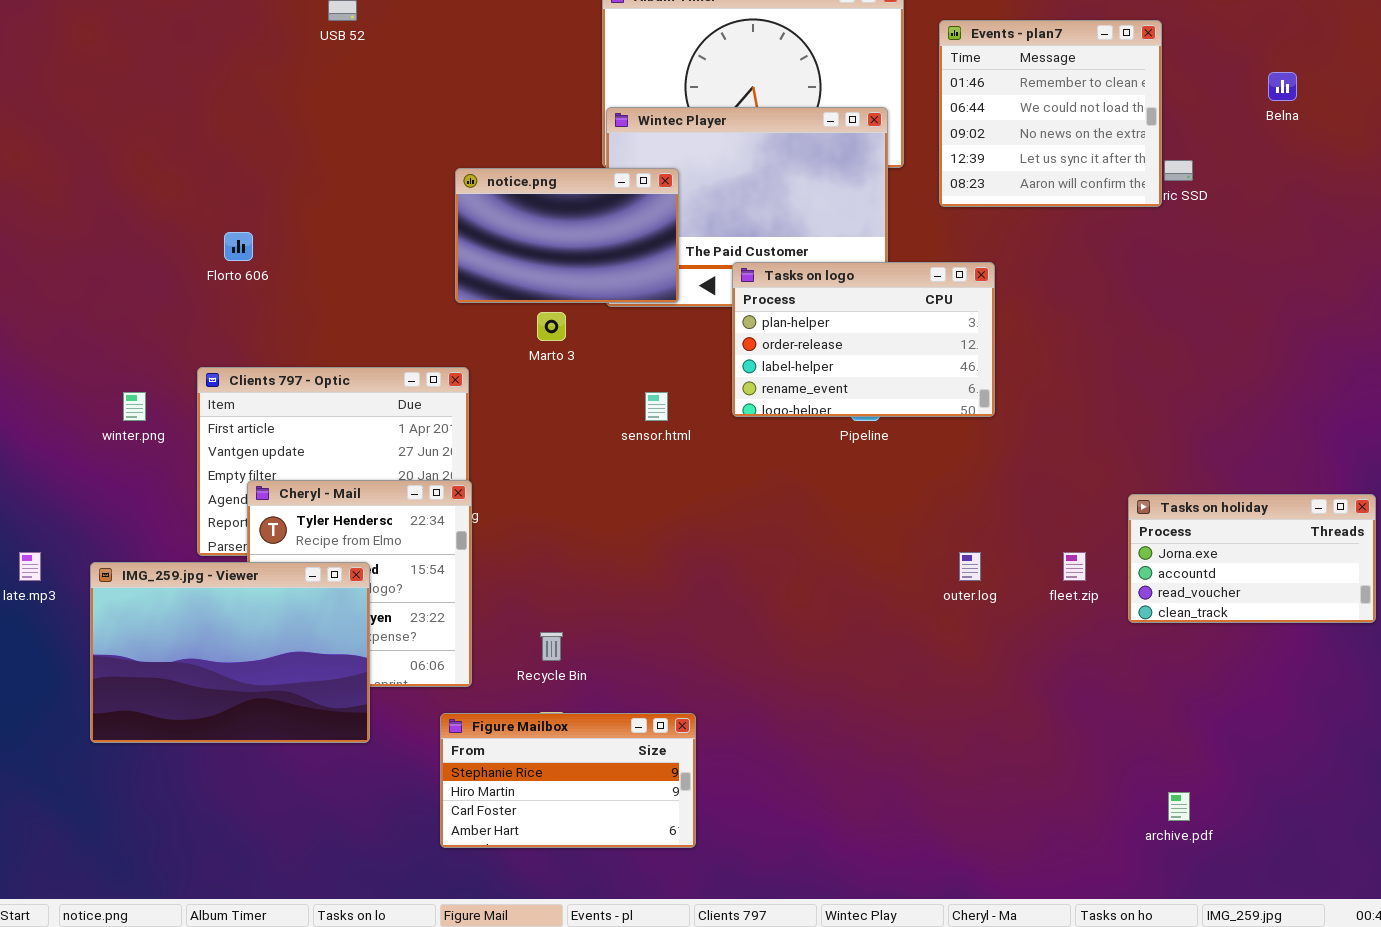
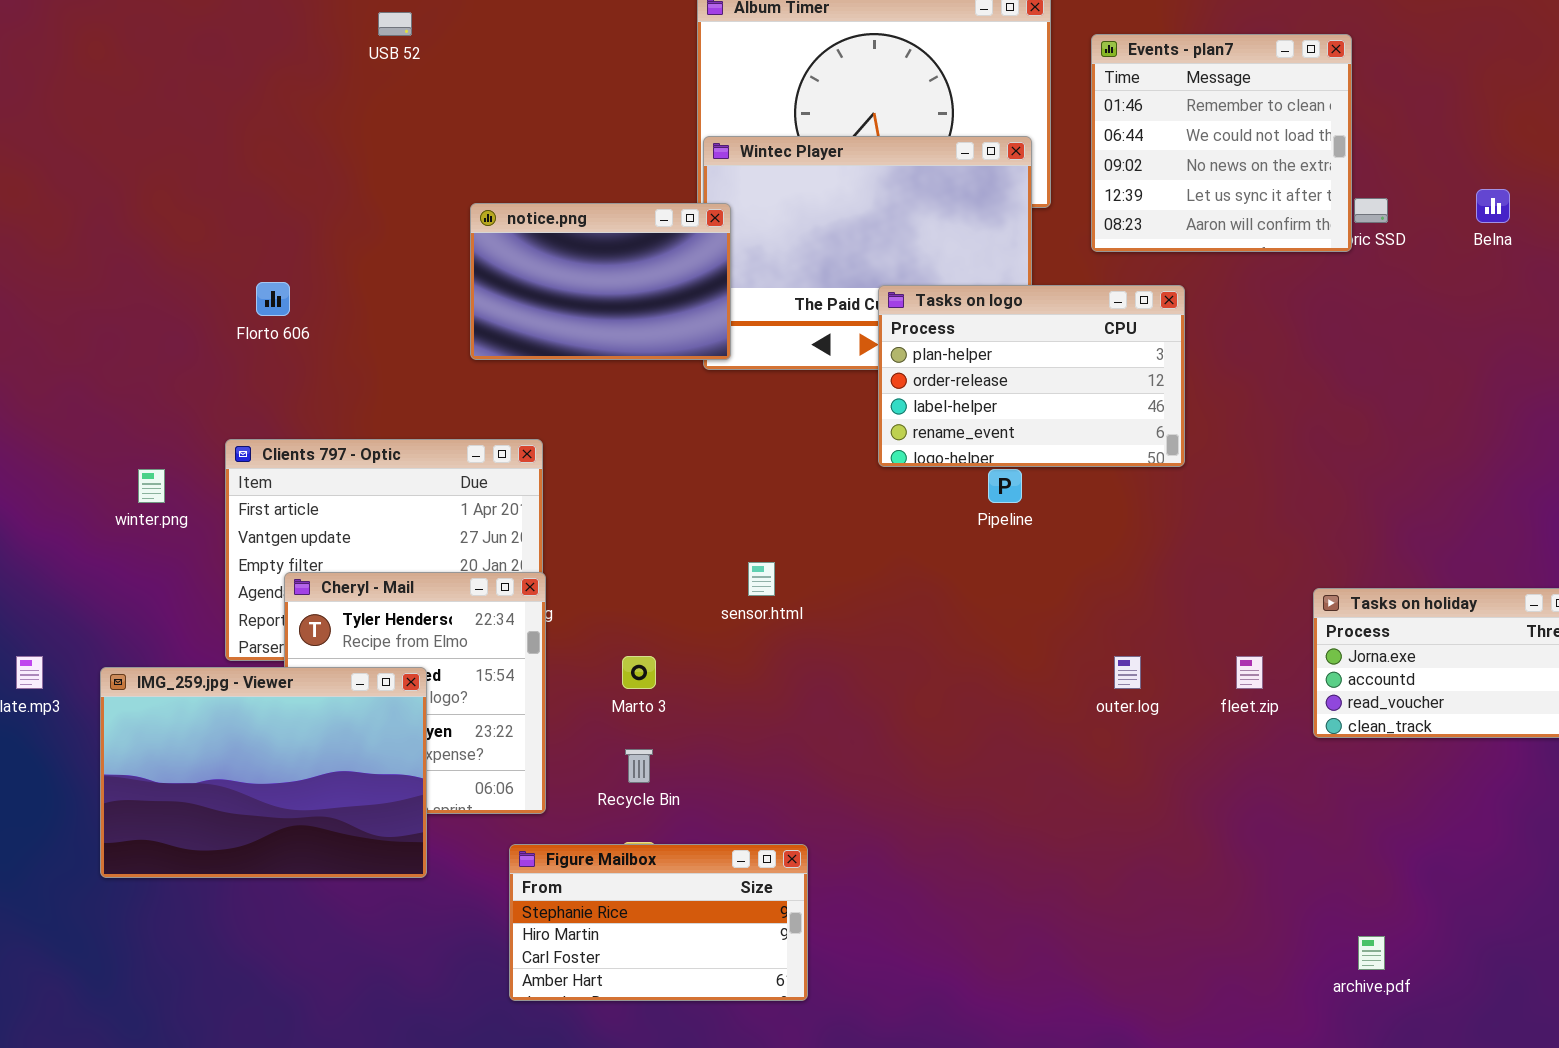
Belna: [1268,72,1297,101] -> [1476,189,1510,223], moved
notice.png: [455,168,679,303] -> [470,203,731,360], moved
Tasks on logo: [732,262,995,417] -> [878,285,1185,467], moved
Marto 3: [537,312,566,341] -> [622,656,656,689], moved
sensor.html: [645,392,668,421] -> [748,562,775,596], moved

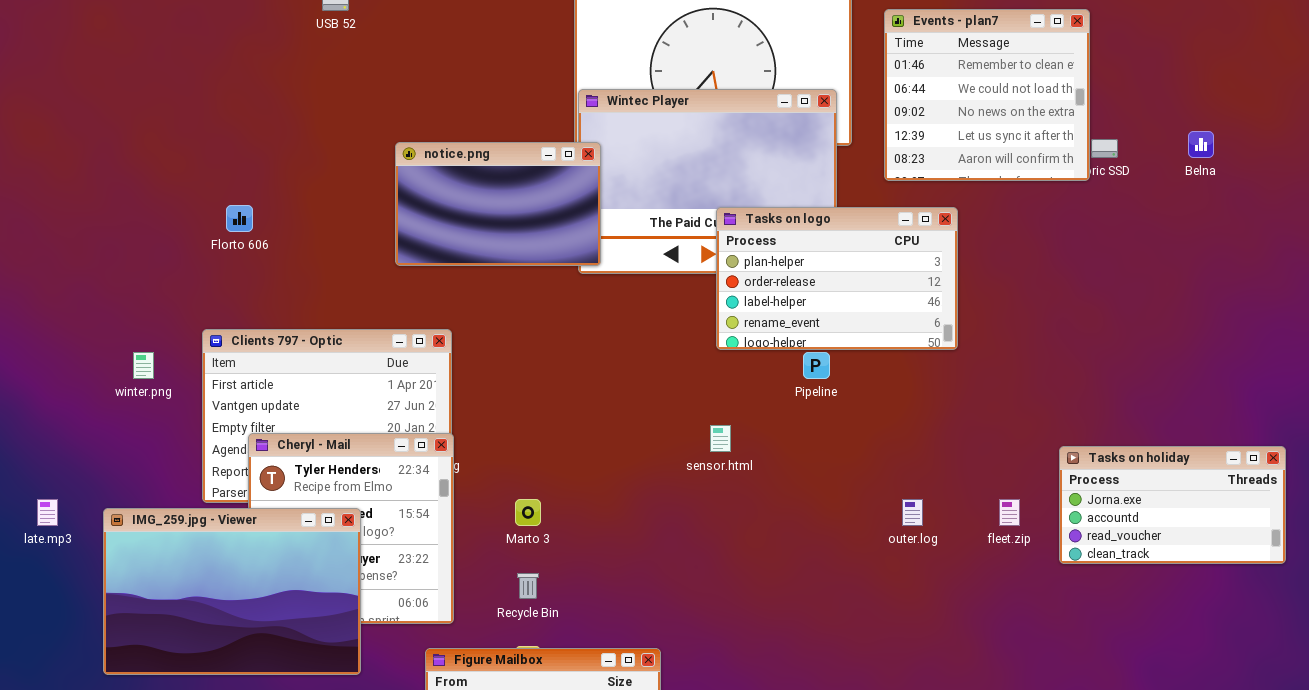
sensor.html: [748,562,775,596] -> [710,425,731,452], moved

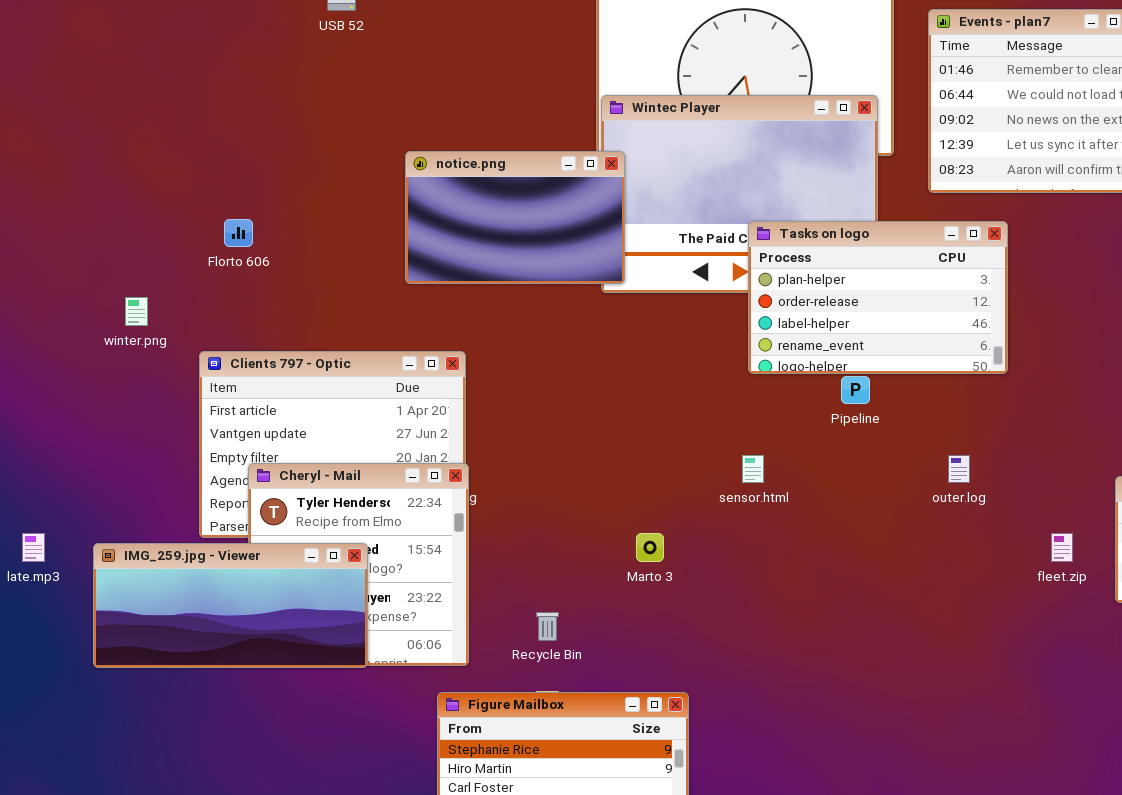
winter.png: [133,352,154,379] -> [125,297,148,326], moved
Marto 3: [515,499,541,526] -> [636,533,664,562], moved
outer.log: [902,499,923,526] -> [948,455,970,483], moved
IMG_259.jpg - Viewer: [103,508,361,675] -> [93,543,368,668], resized

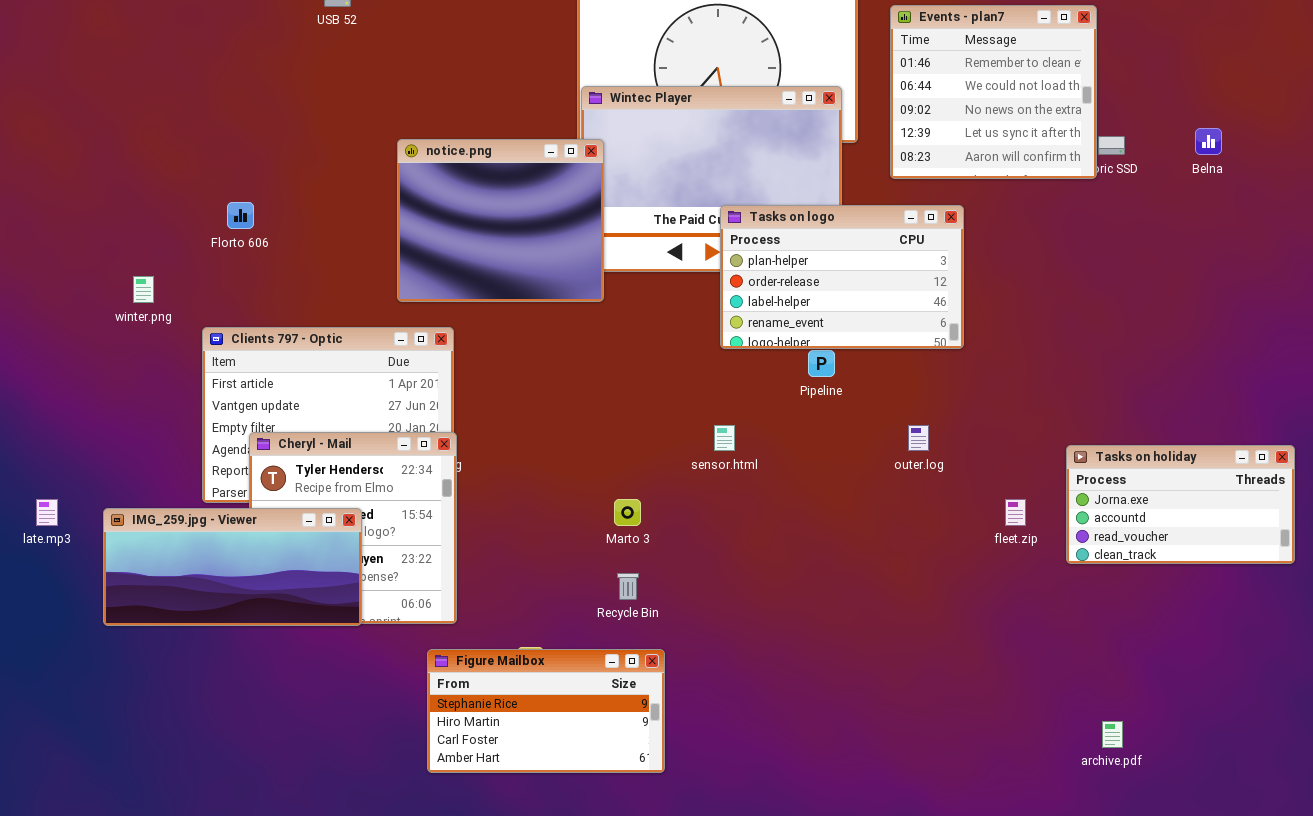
notice.png: [405,151,625,284] -> [397,139,604,302], resized
Recycle Bin: [536,612,559,641] -> [617,573,639,600], moved

